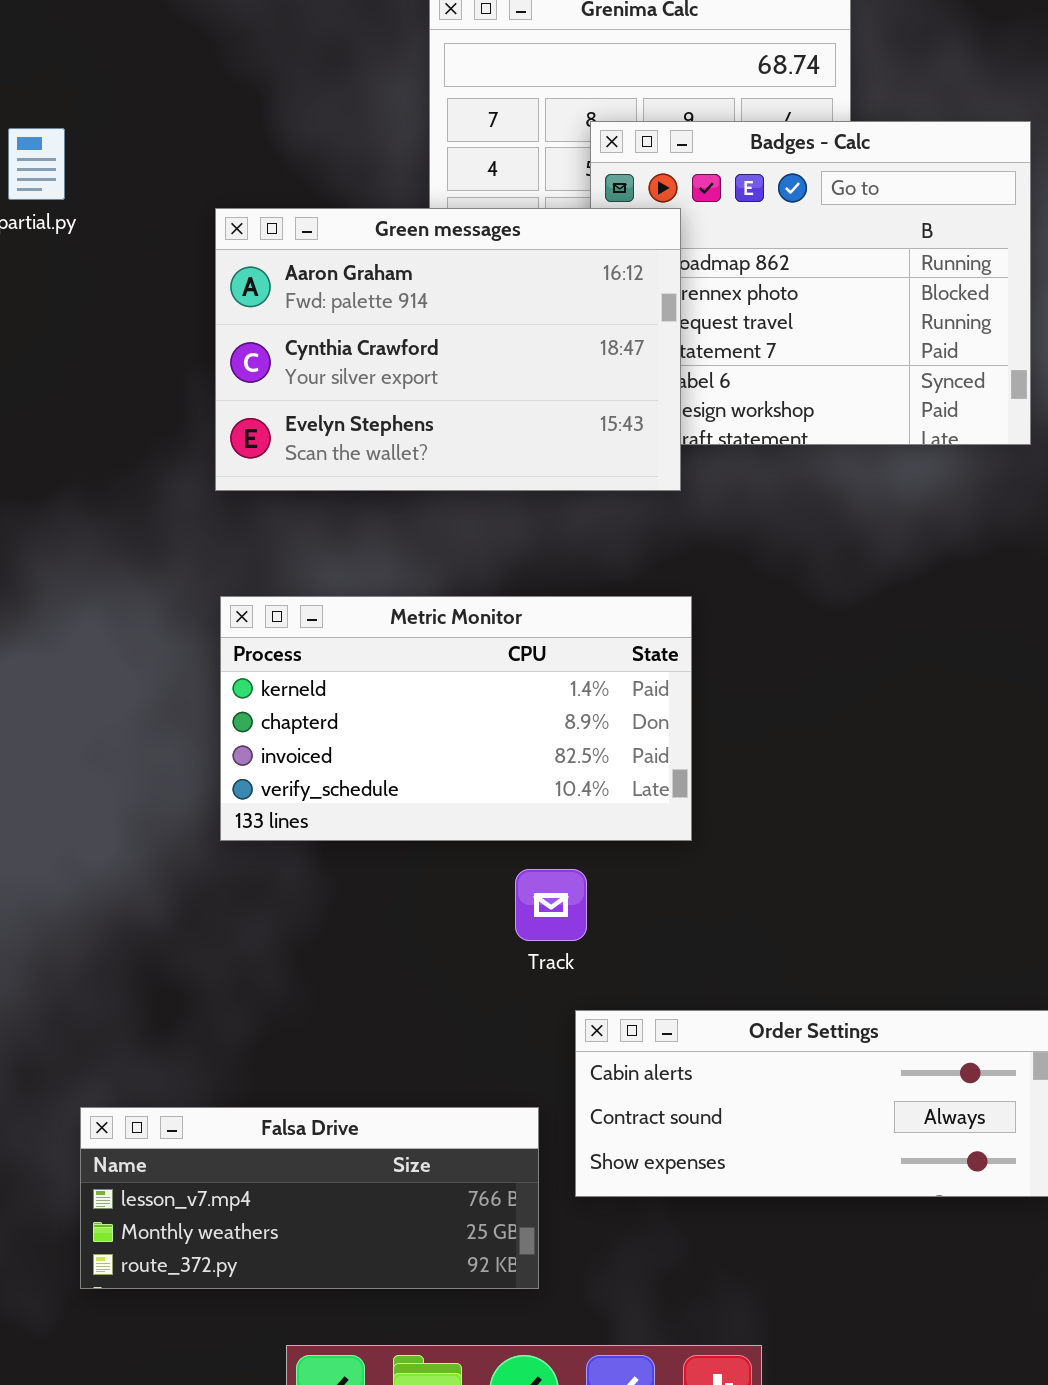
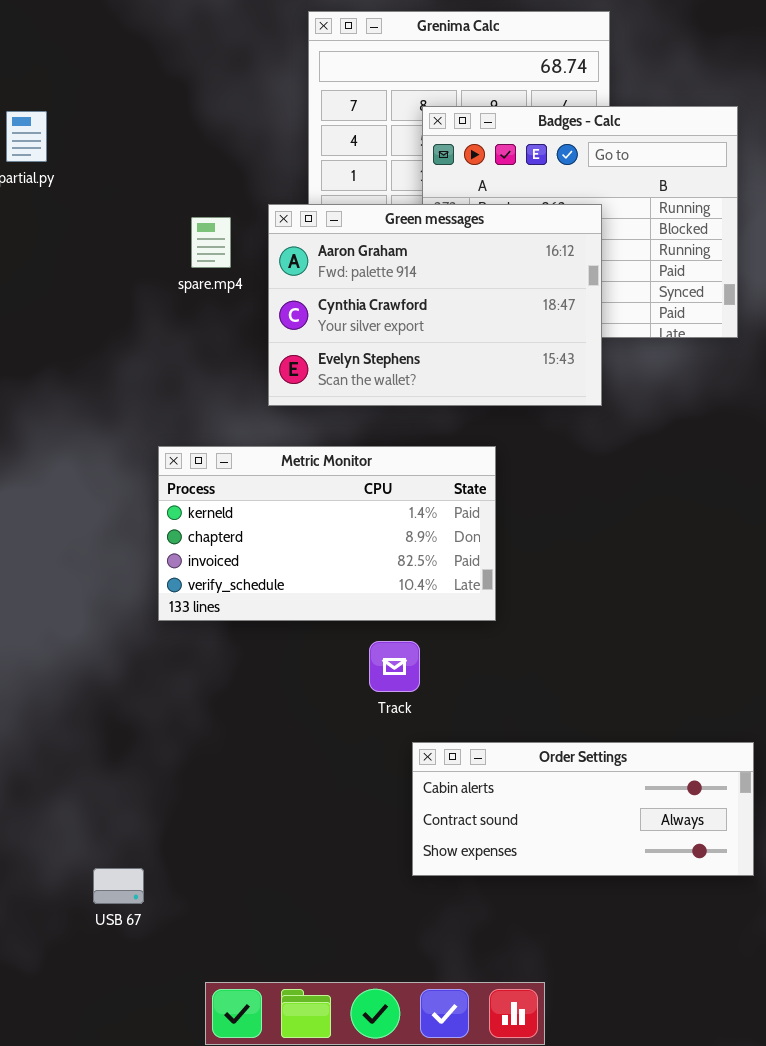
Green messages: [215,208,681,491] -> [268,204,602,406], moved
Falsa Drive: [80,1107,539,1289] -> none, closed

